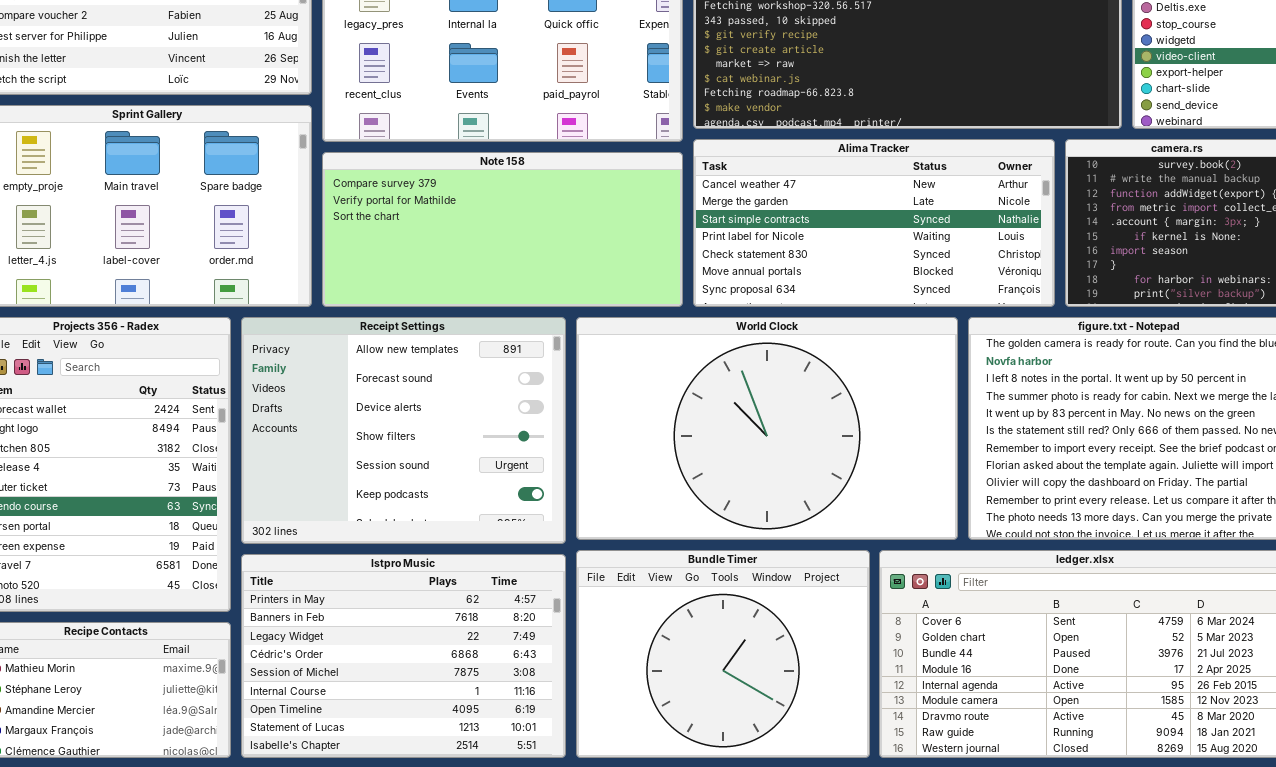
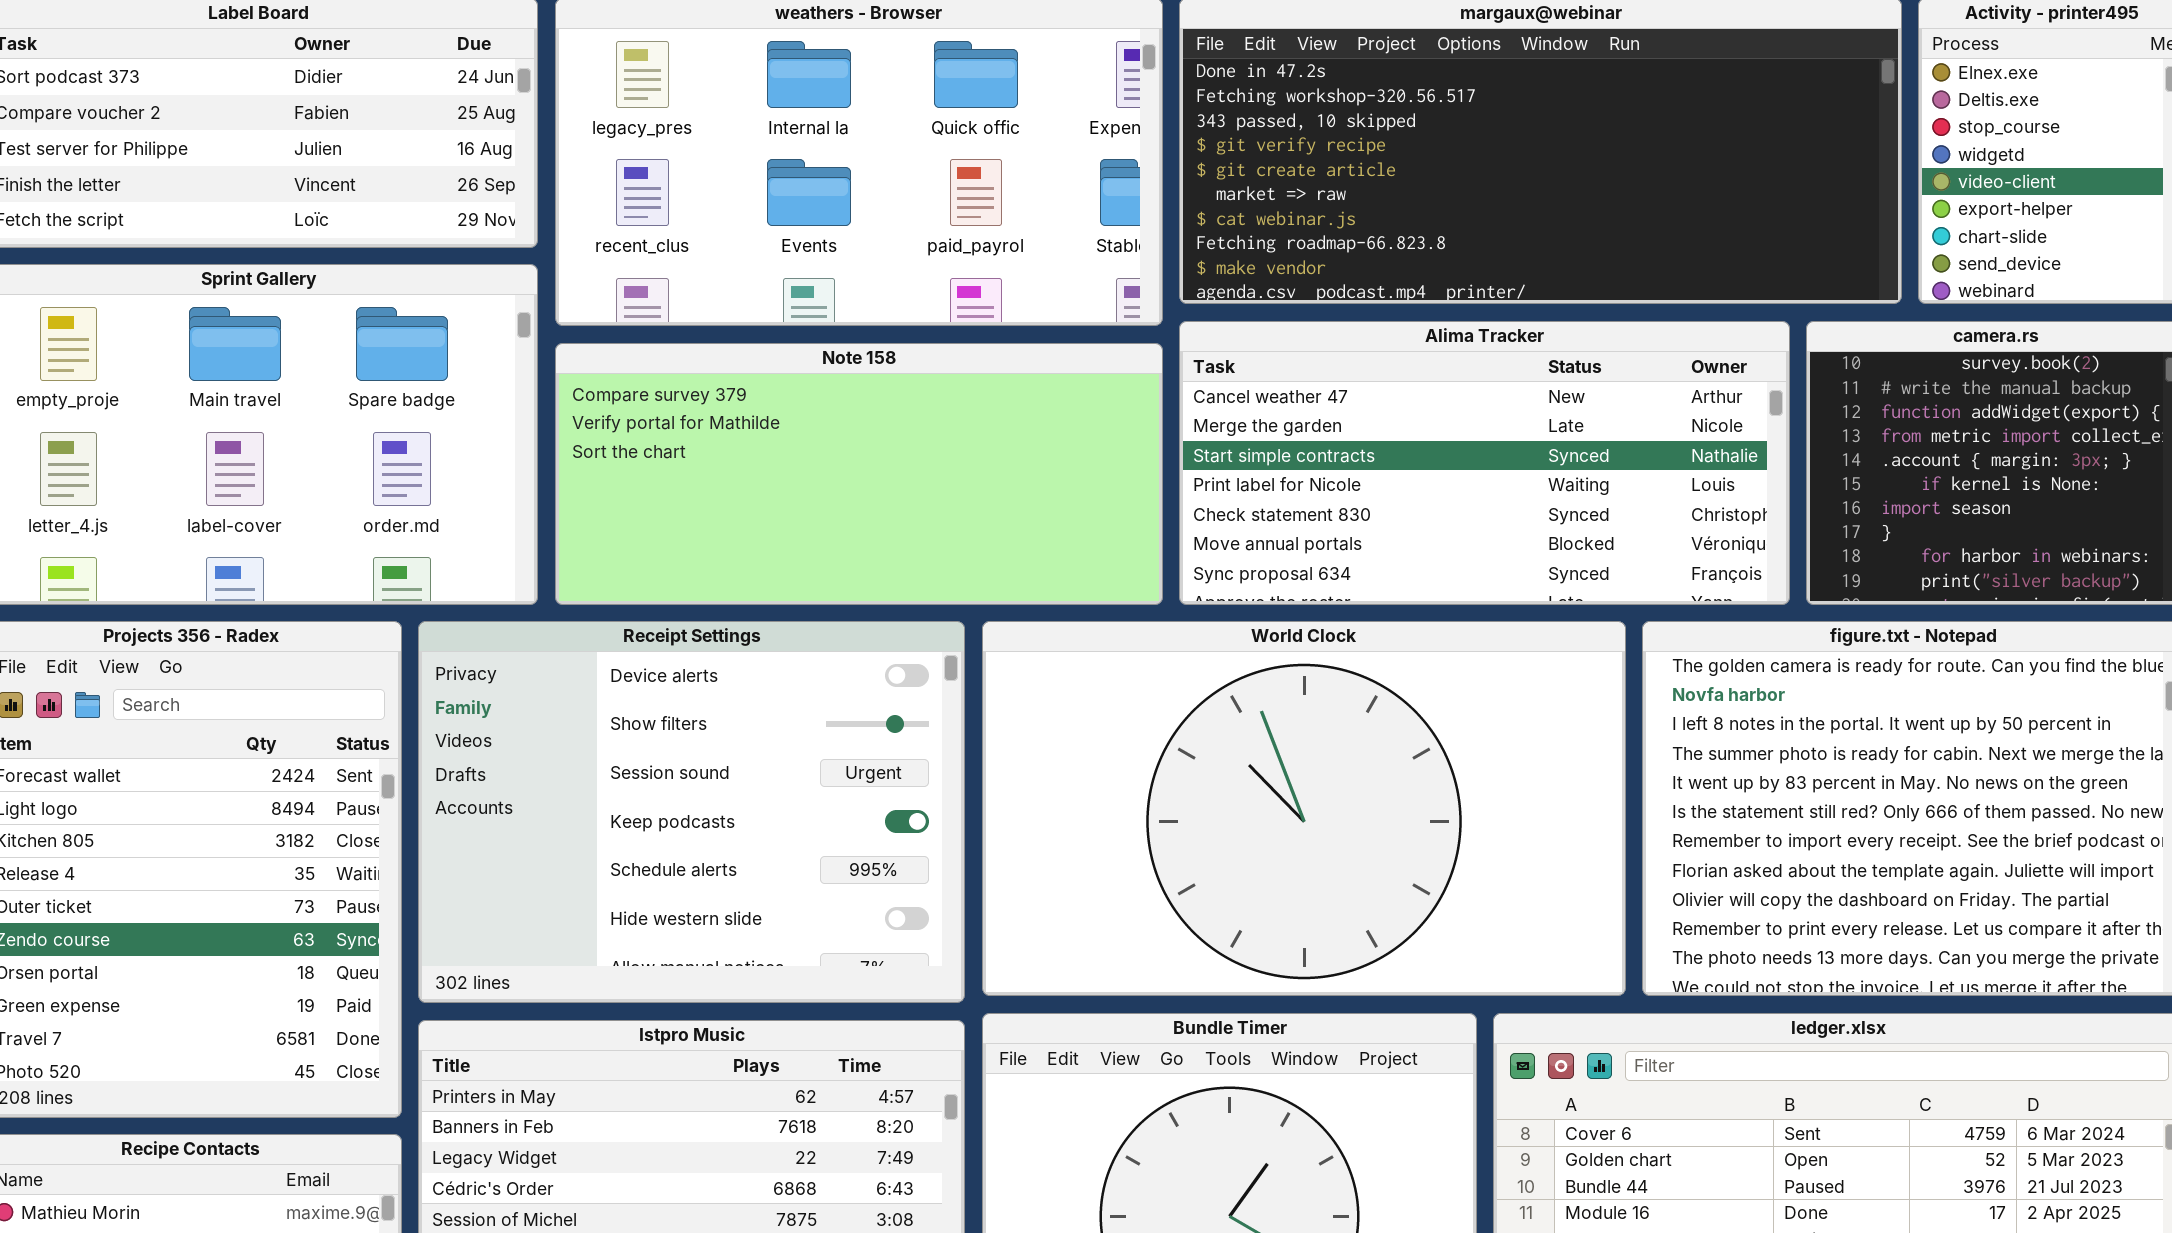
Receipt Settings: [241,317,566,544] -> [418,621,965,1003], scrolled down 2 rows

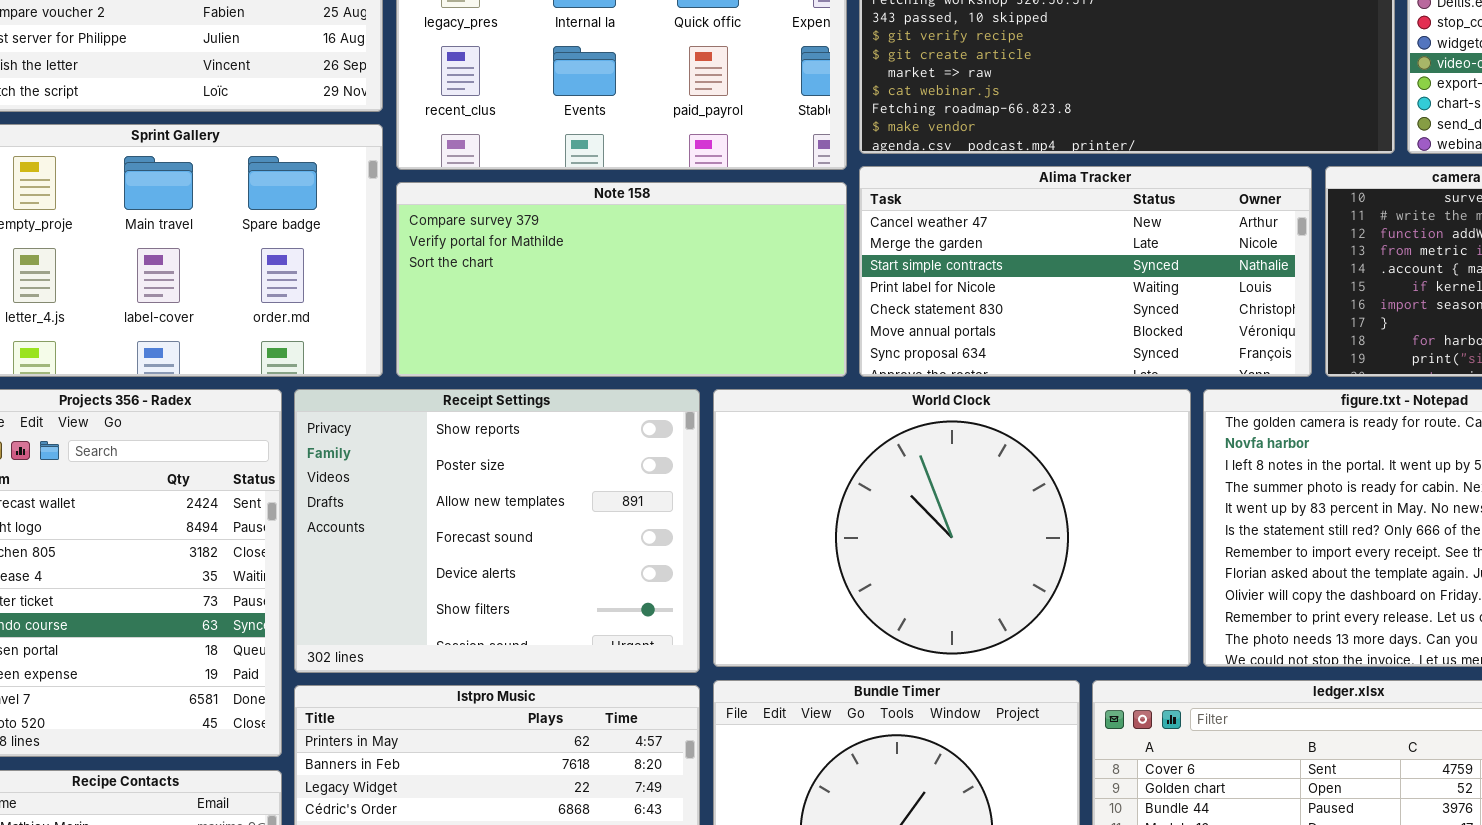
Receipt Settings: [418,621,965,1003] -> [294,389,700,673], scrolled up 4 rows

